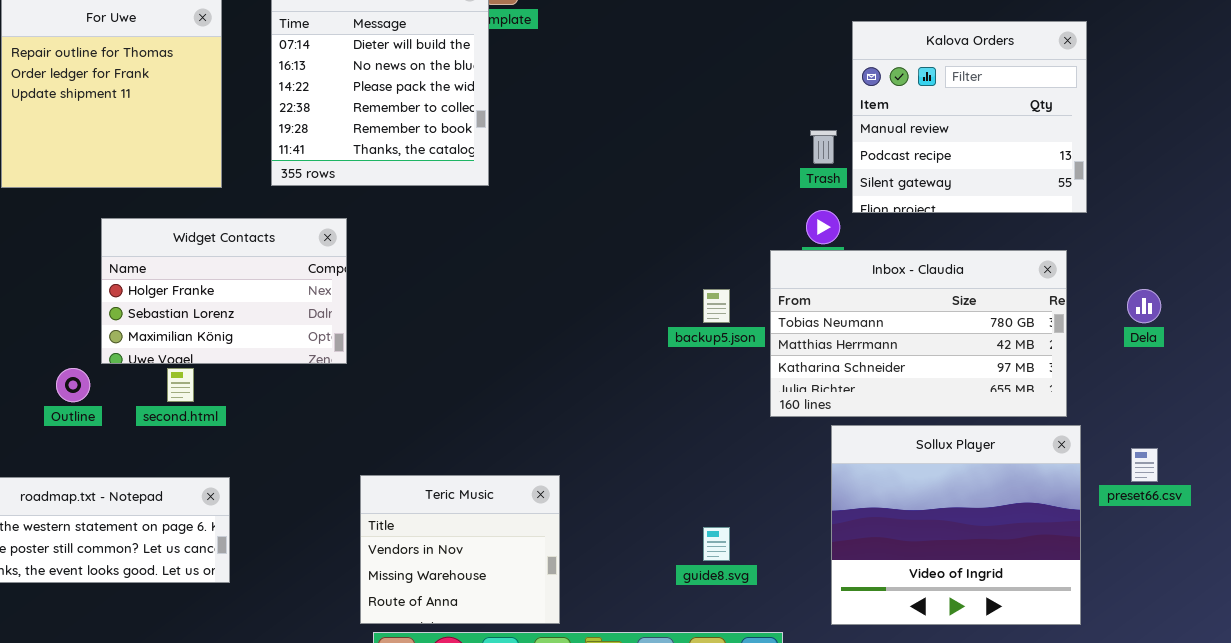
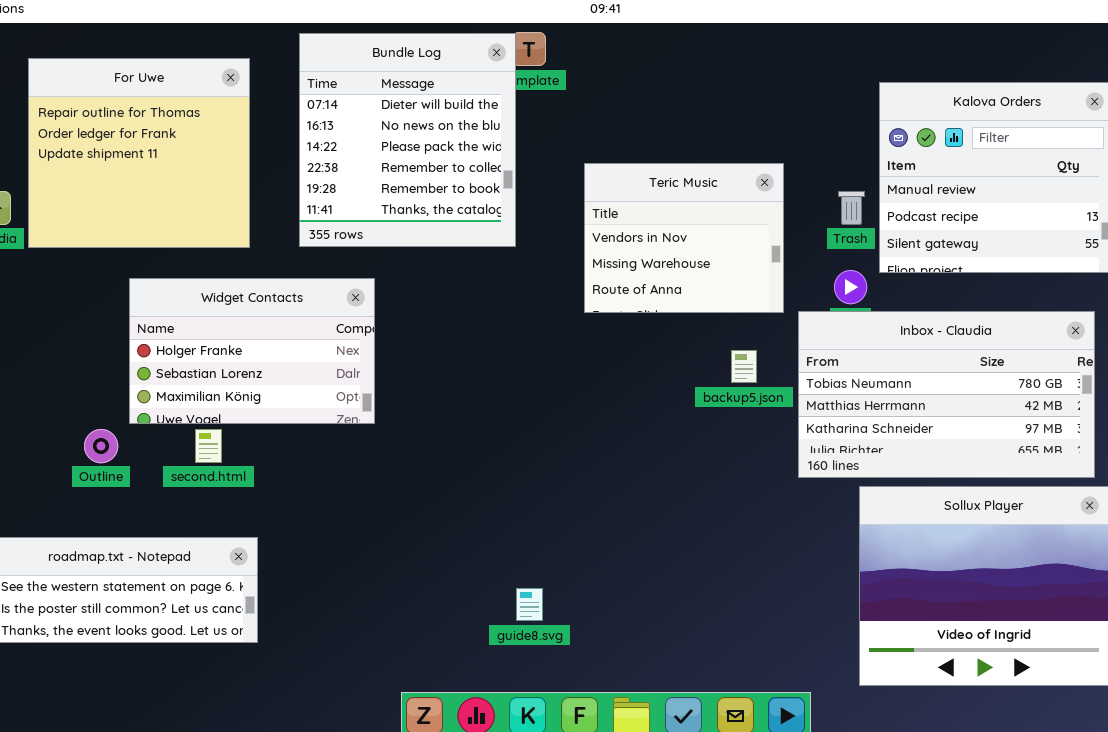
Teric Music: [360,475,560,624] -> [584,163,784,313], moved
guide8.svg: [703,527,730,561] -> [516,588,543,621], moved

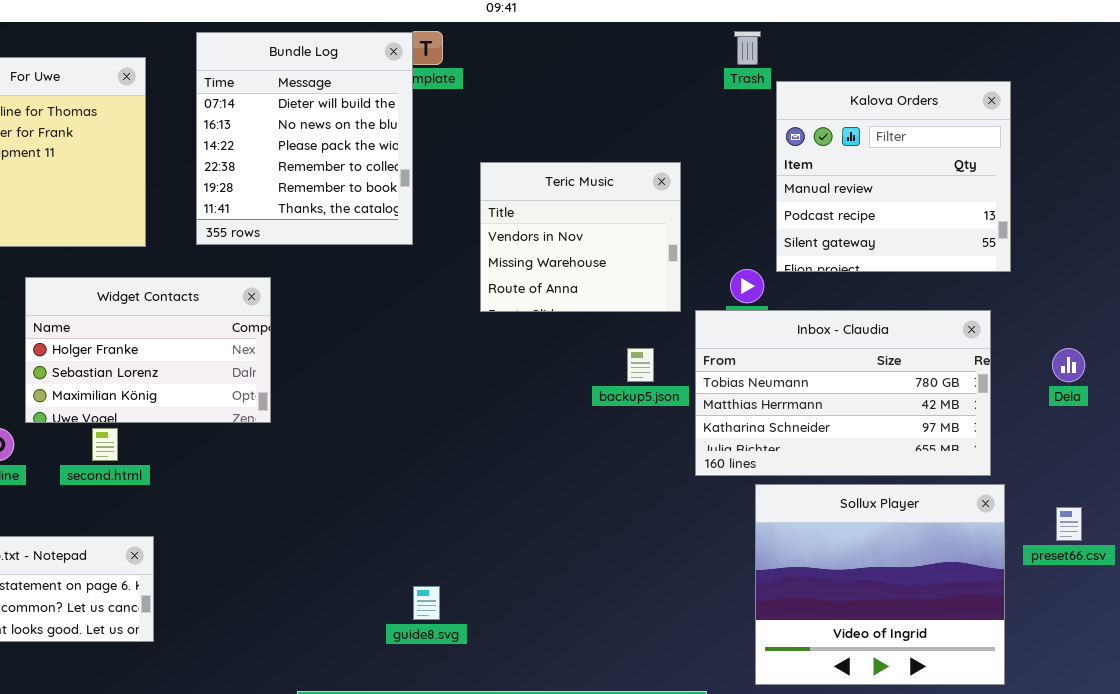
Trash: [838,191,865,225] -> [734,31,761,65], moved

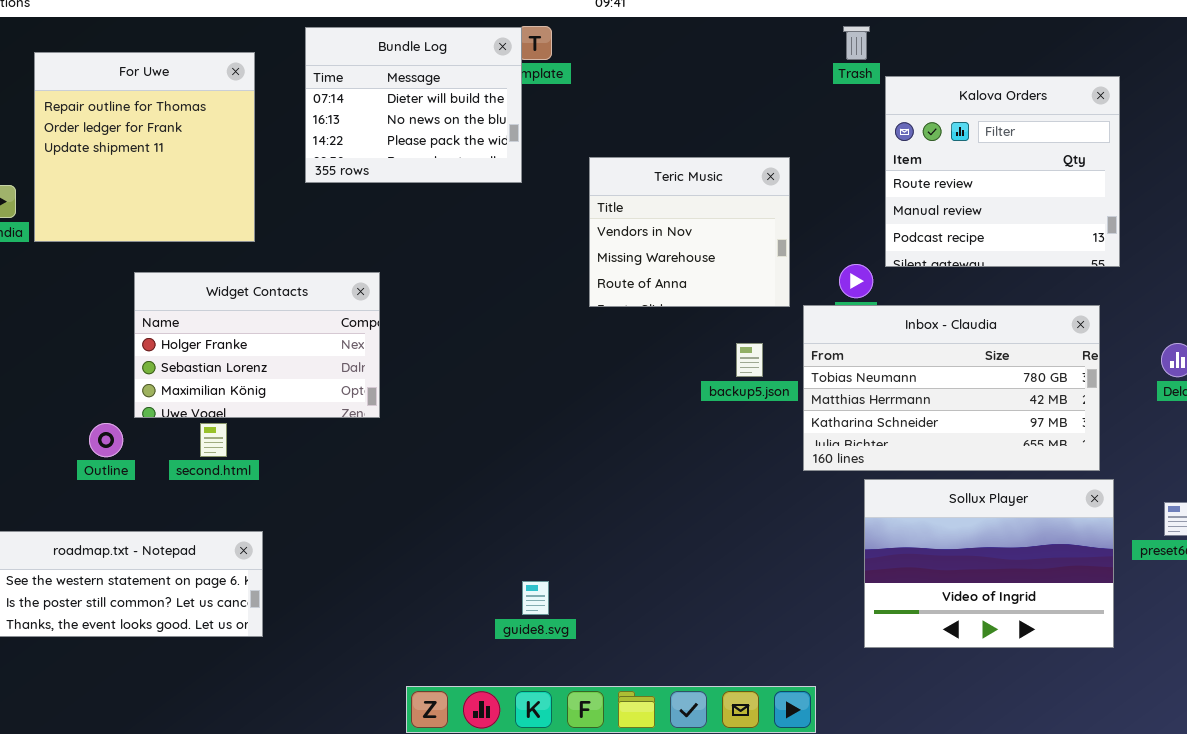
Bundle Log: [196,32,413,245] -> [305,27,522,183], resized
Kalova Orders: [776,81,1011,272] -> [885,76,1120,267], scrolled up 1 row
Sollux Player: [755,484,1005,685] -> [864,479,1114,648], resized

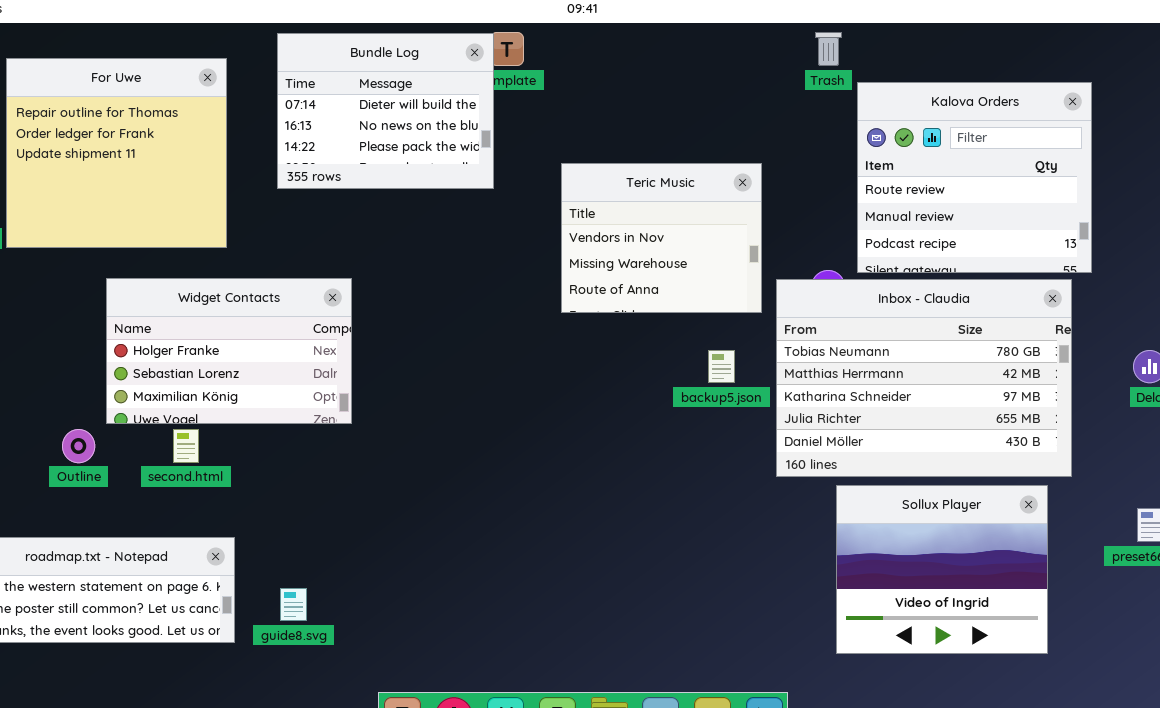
Inbox - Claudia: [803,305,1100,471] -> [776,279,1072,477], resized
Sollux Player: [864,479,1114,648] -> [836,485,1048,654], resized
guide8.svg: [522,581,549,615] -> [280,588,307,621], moved

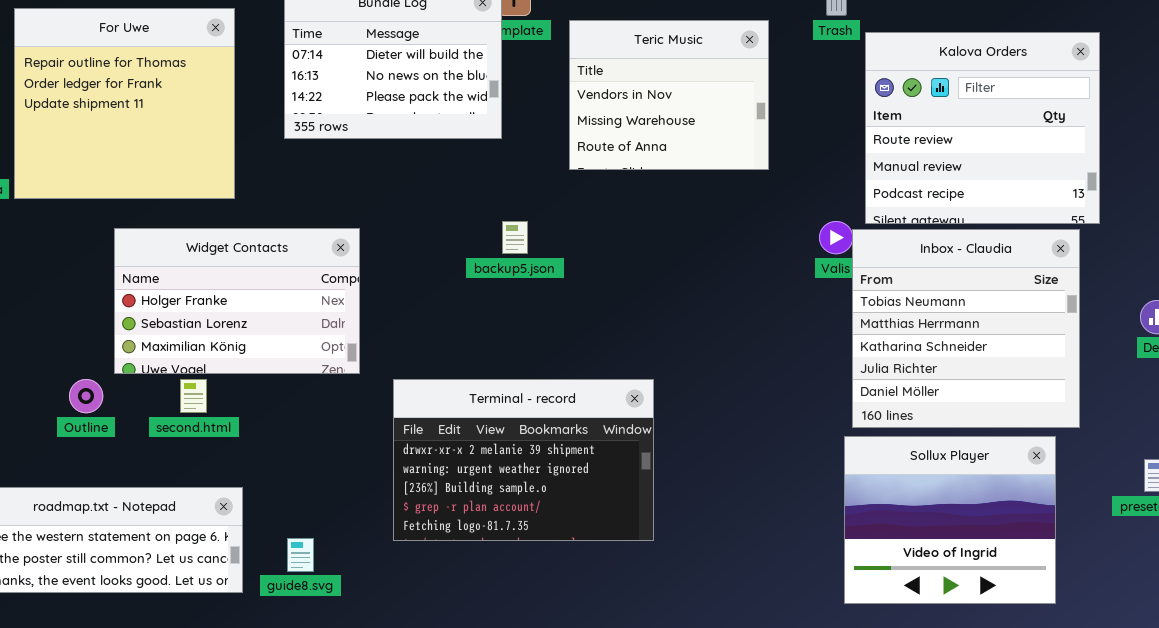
Teric Music: [561,163,762,313] -> [569,20,769,170], moved
Inbox - Claudia: [776,279,1072,477] -> [852,229,1080,428], resized
backup5.json: [708,350,735,383] -> [502,221,528,254], moved
Terminal - record: none -> [393,379,654,541], opened

